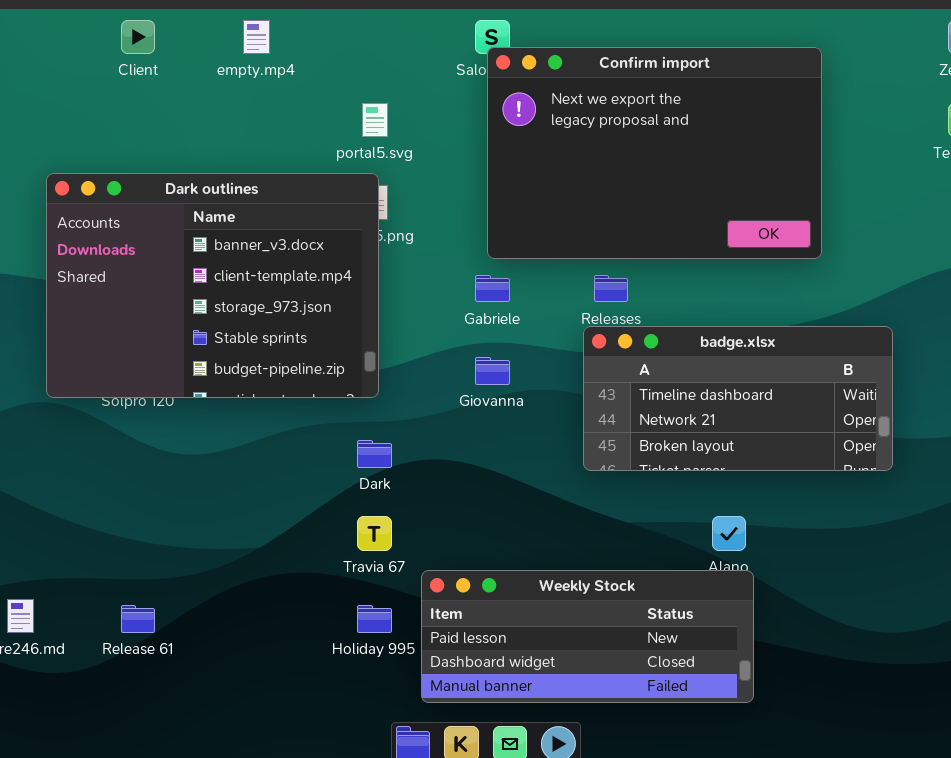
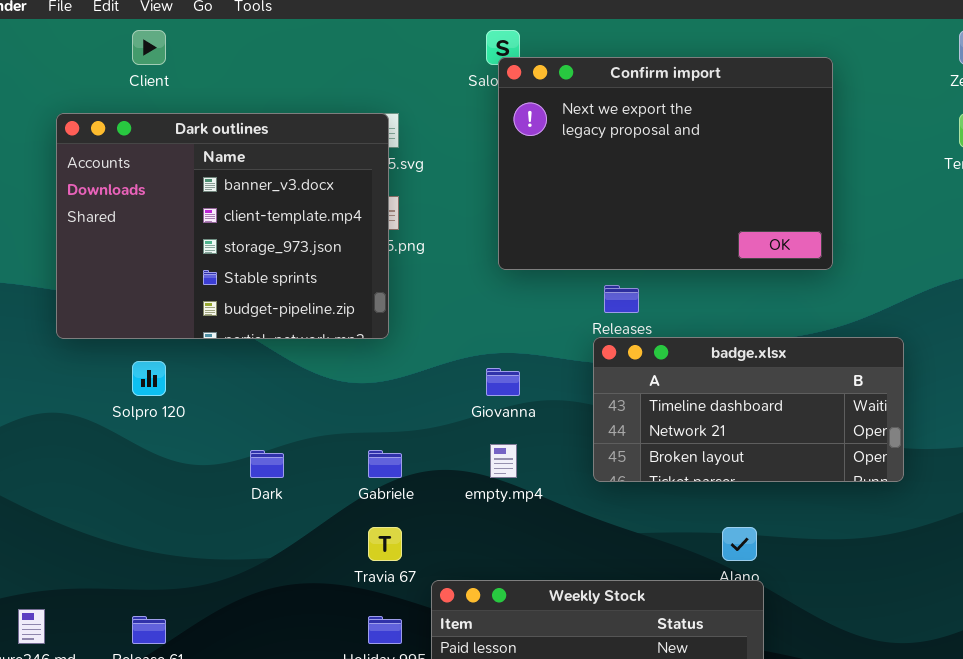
empty.mp4: [243,20,270,54] -> [490,444,517,478], moved
Dark outlines: [46,173,379,398] -> [56,113,389,339], moved
Gabriele: [475,275,510,302] -> [368,450,402,478], moved
Dark: [357,440,392,468] -> [250,450,284,478], moved

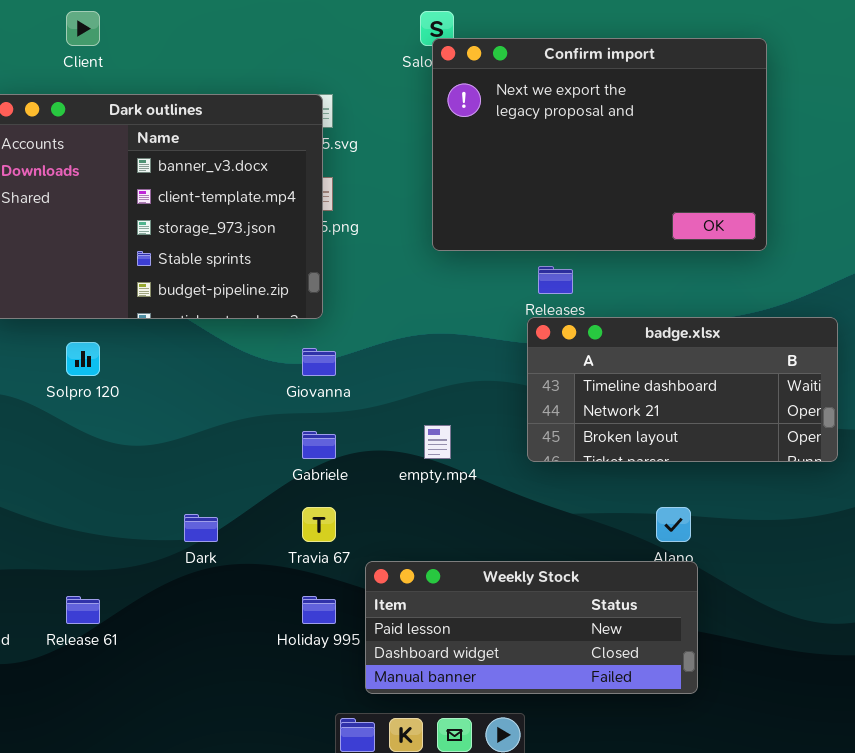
Giovanna: [486,368,520,396] -> [302,348,336,376], moved
Dark: [250,450,284,478] -> [184,514,218,542], moved

